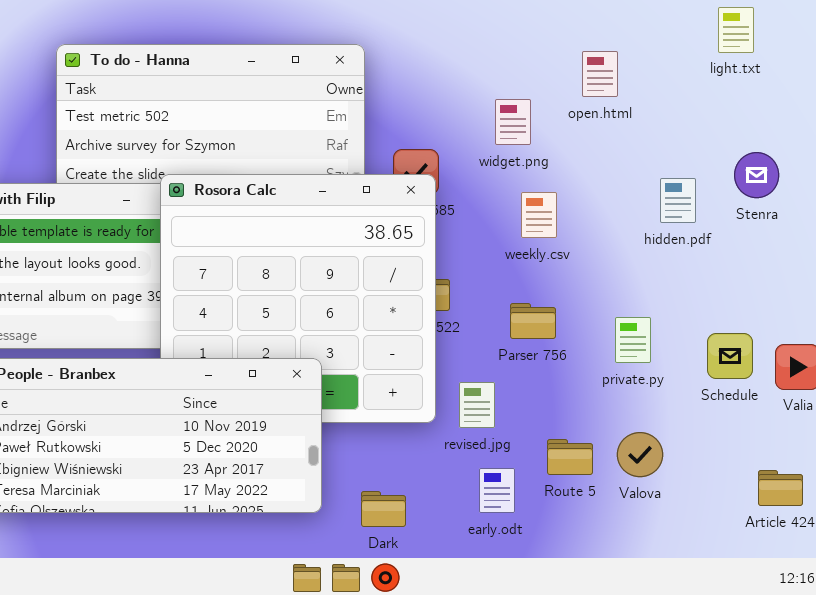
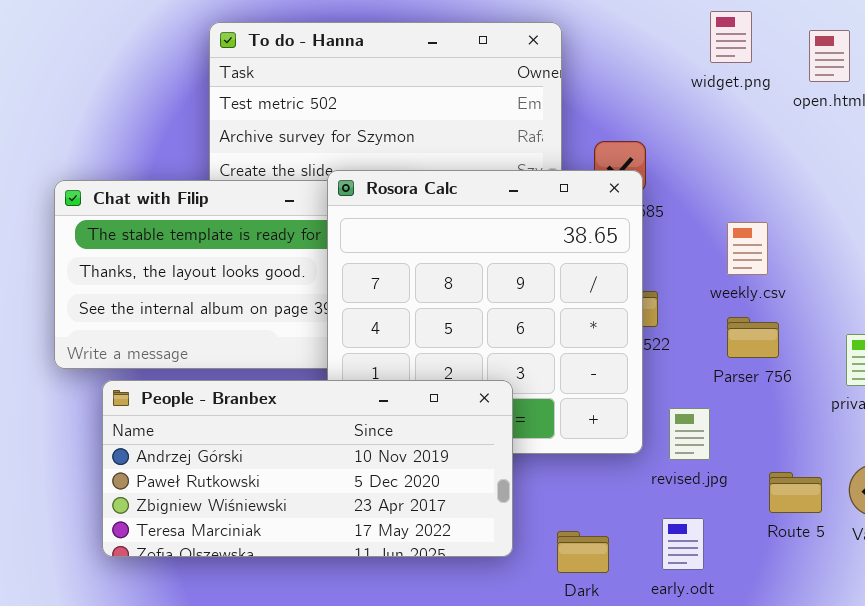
widget.png: [495,99,531,145] -> [710,11,752,63], moved
weekly.csv: [521,192,557,238] -> [727,222,768,275], moved
early.odt: [479,468,515,513] -> [662,518,704,570], moved

